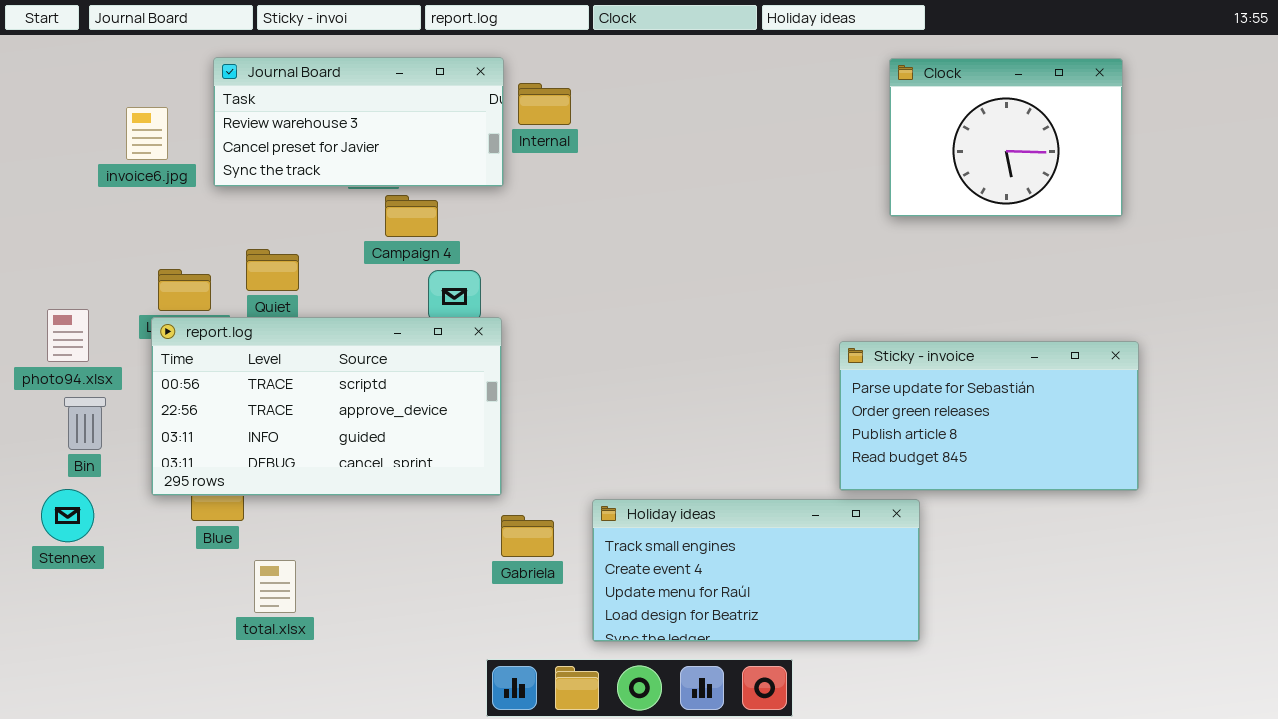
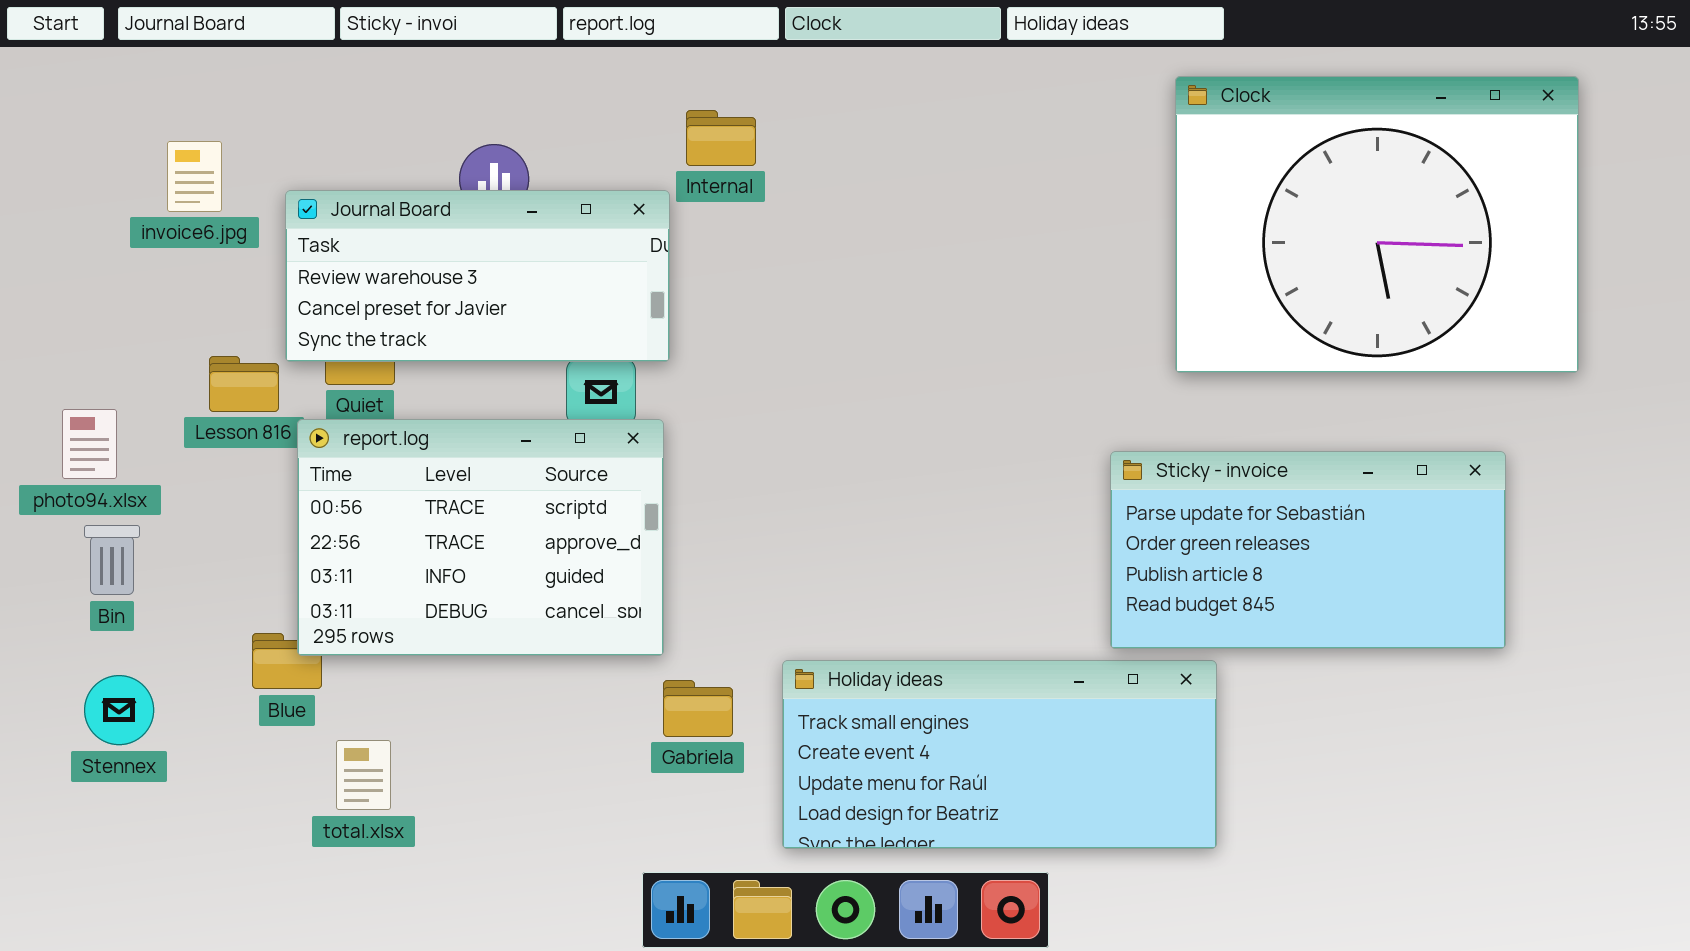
Journal Board: [213,57,504,187] -> [285,190,670,362], moved
Clock: [889,58,1123,217] -> [1175,76,1579,373], resized
report.log: [151,317,502,496] -> [297,419,664,656], resized
Stennex: [41,489,94,542] -> [84,675,154,745], moved

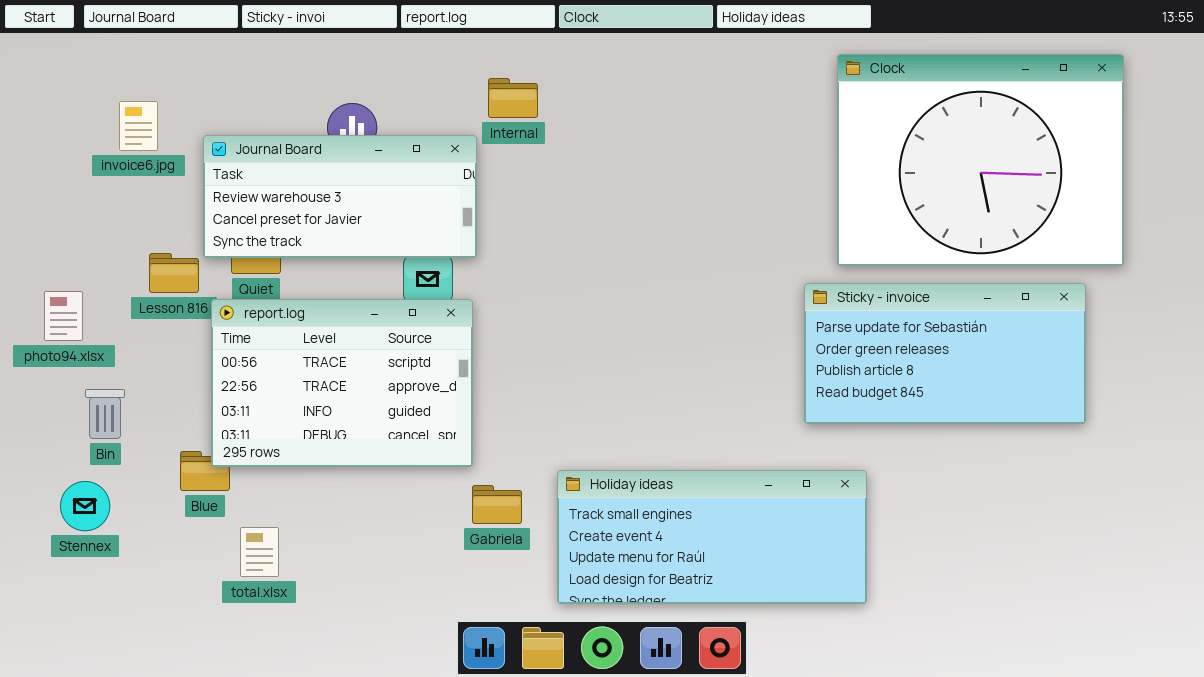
Sticky - invoice: [1110,451,1506,649] -> [804,283,1086,424], moved
Bin: [84,525,140,595] -> [85,389,125,439], moved

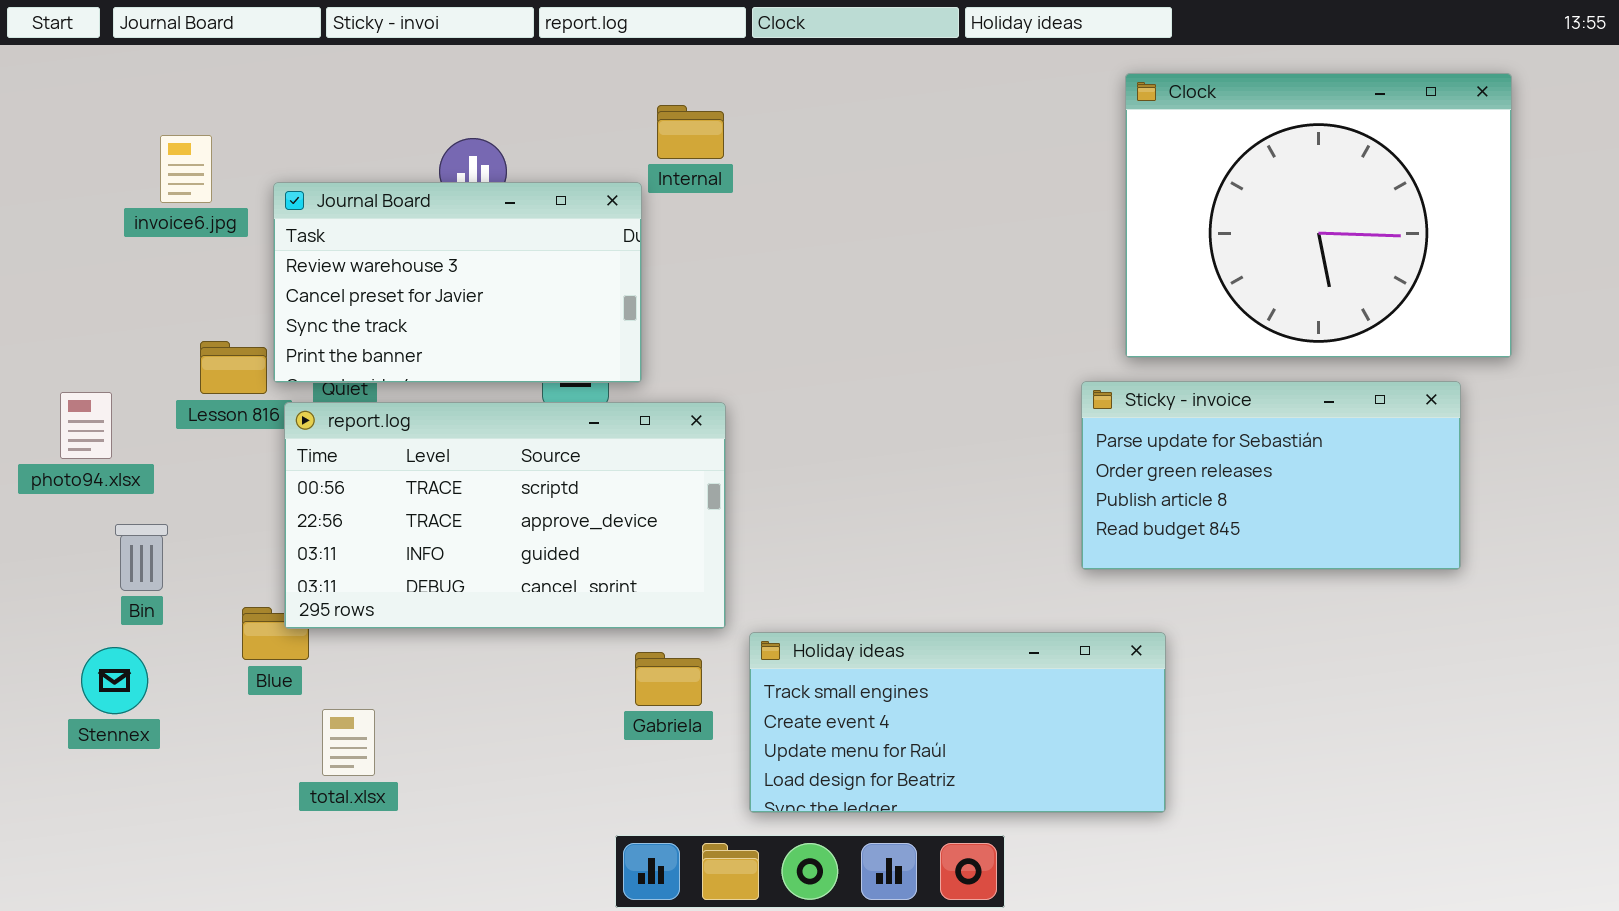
Journal Board: [203,135,477,258] -> [273,182,642,383], resized
report.log: [211,299,473,467] -> [284,402,726,629], resized

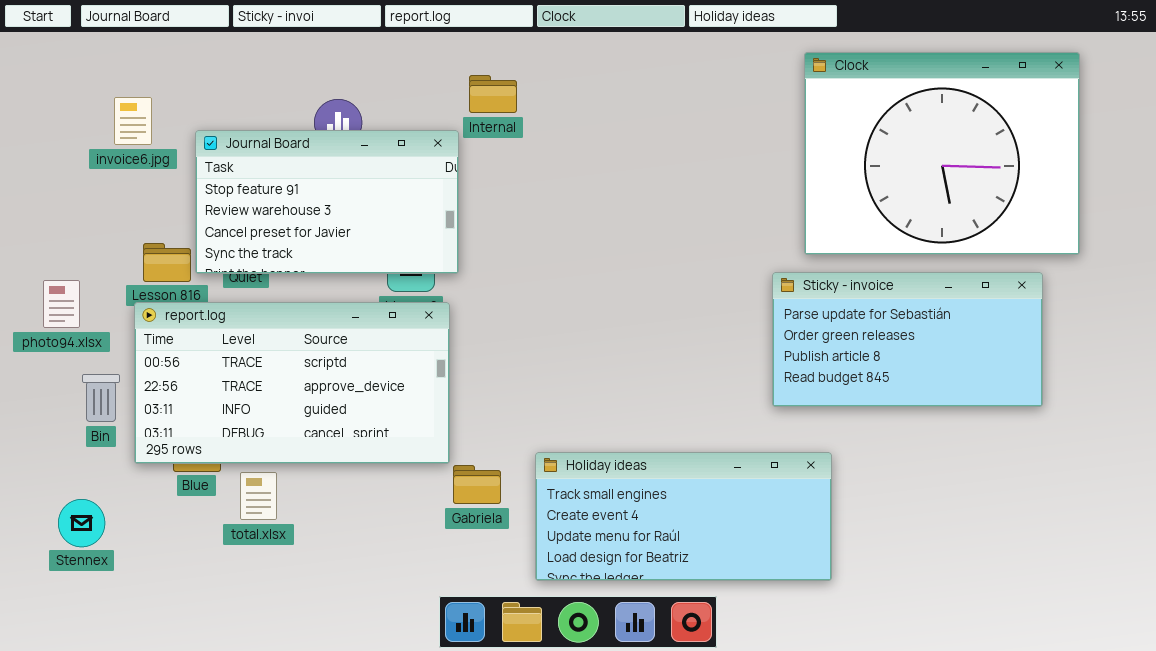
Journal Board: [273,182,642,383] -> [195,130,459,274], scrolled up 1 row
report.log: [284,402,726,629] -> [134,302,450,464], moved
Stennex: [81,647,148,714] -> [58,499,105,547], moved
total.xlsx: [322,709,375,776] -> [240,472,277,520], moved

